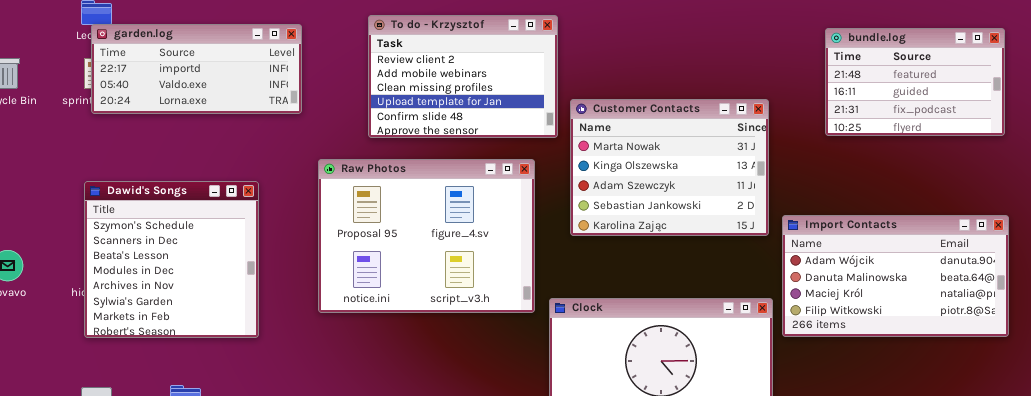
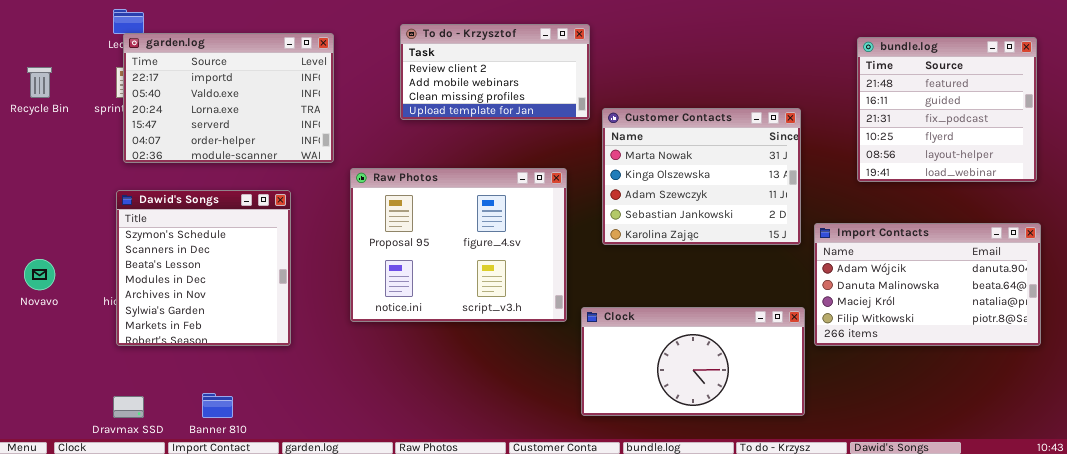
To do - Krzysztof: [368,15,558,138] -> [400,24,590,120], resized
garden.log: [91,24,302,114] -> [123,33,334,163], resized
bundle.log: [825,28,1005,136] -> [857,37,1037,182], resized

